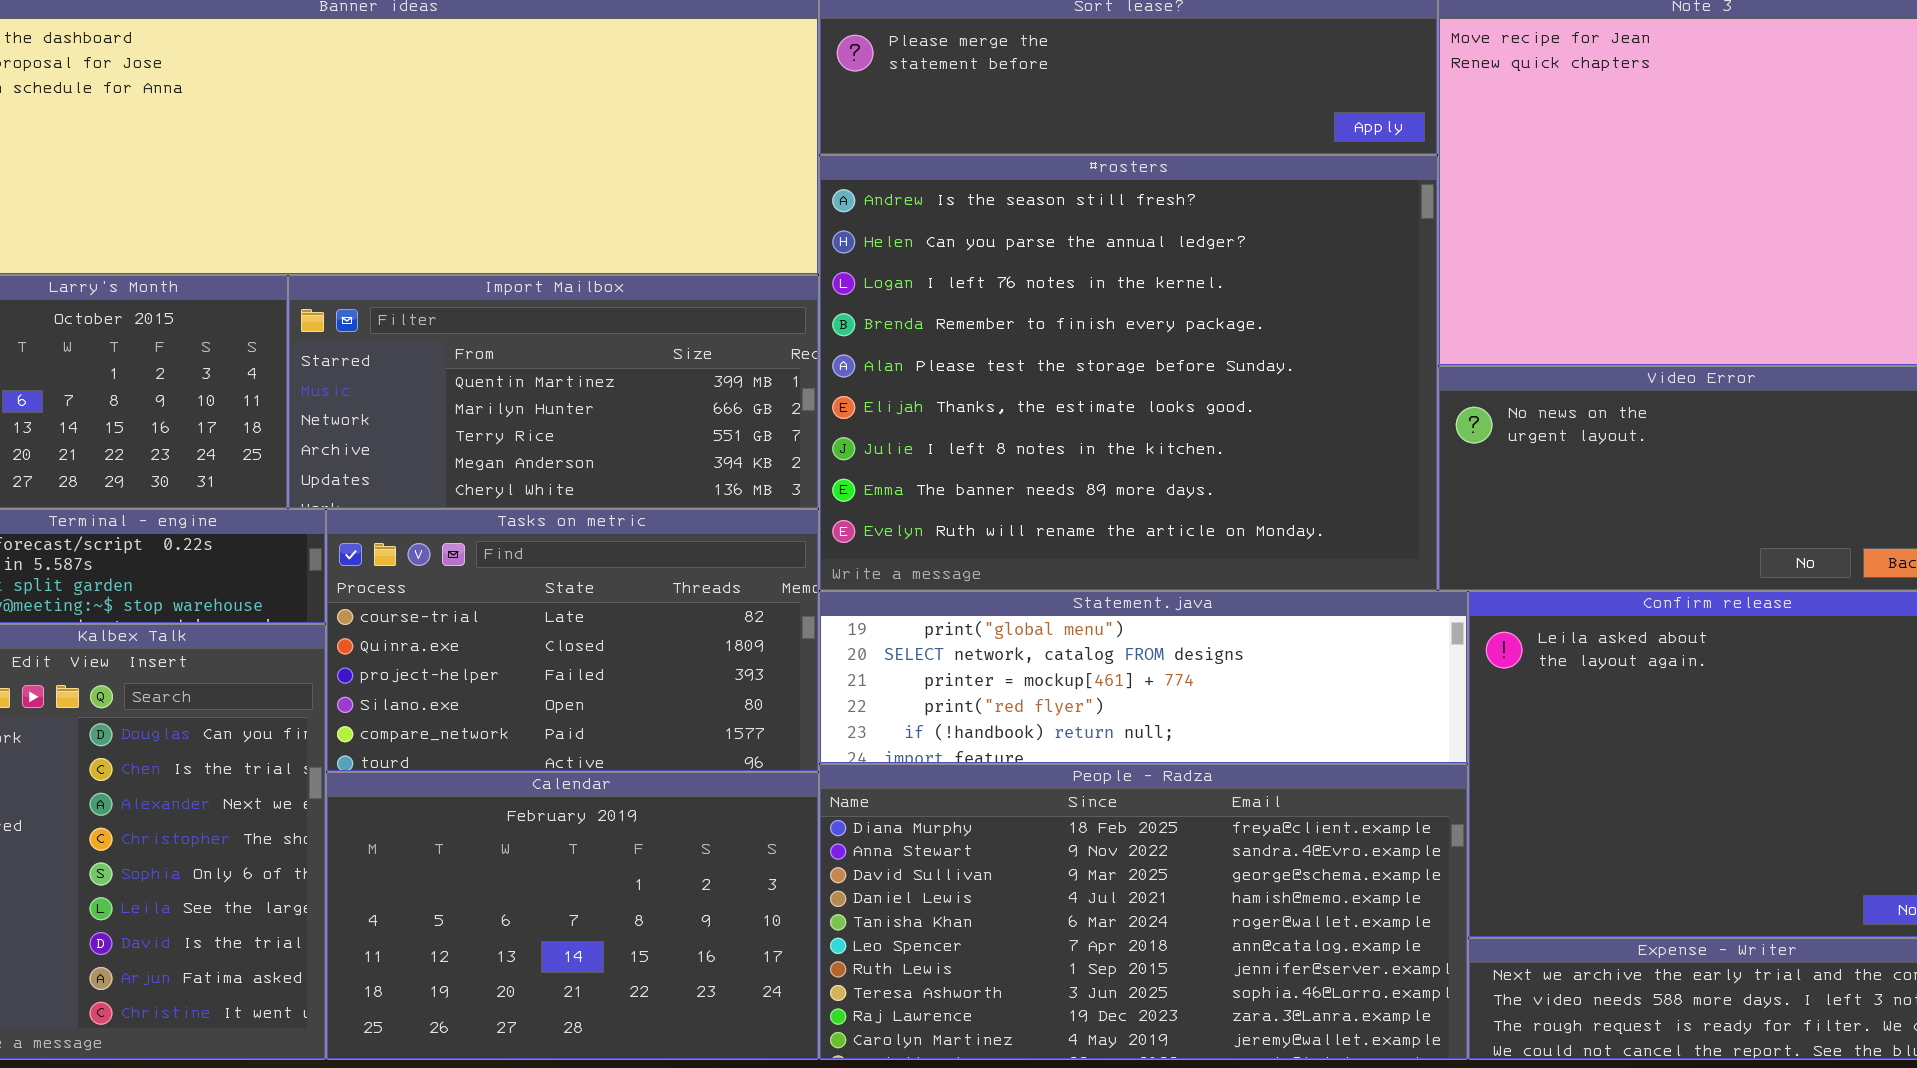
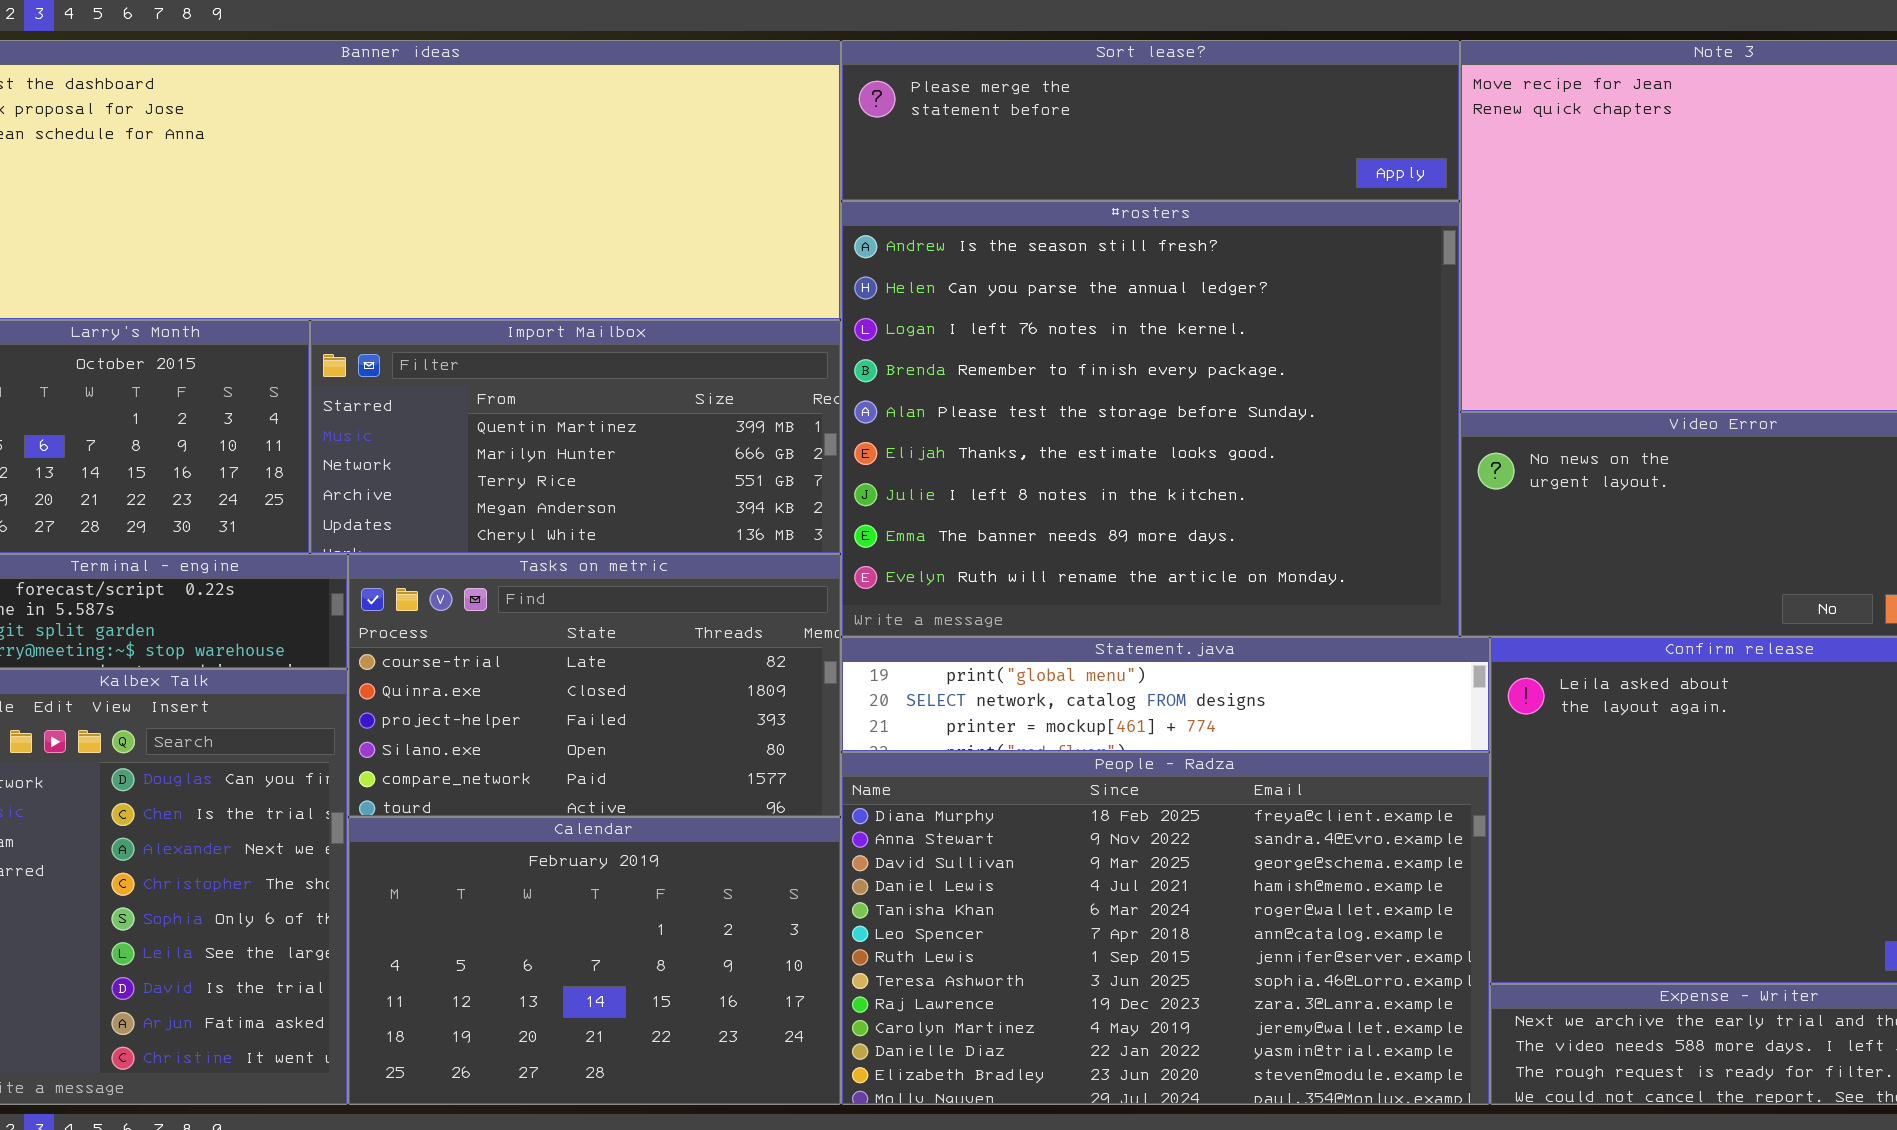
Statement.java: [819,591,1468,764] -> [841,637,1490,752], resized
People - Radza: [819,764,1468,1060] -> [841,752,1490,1105], resized

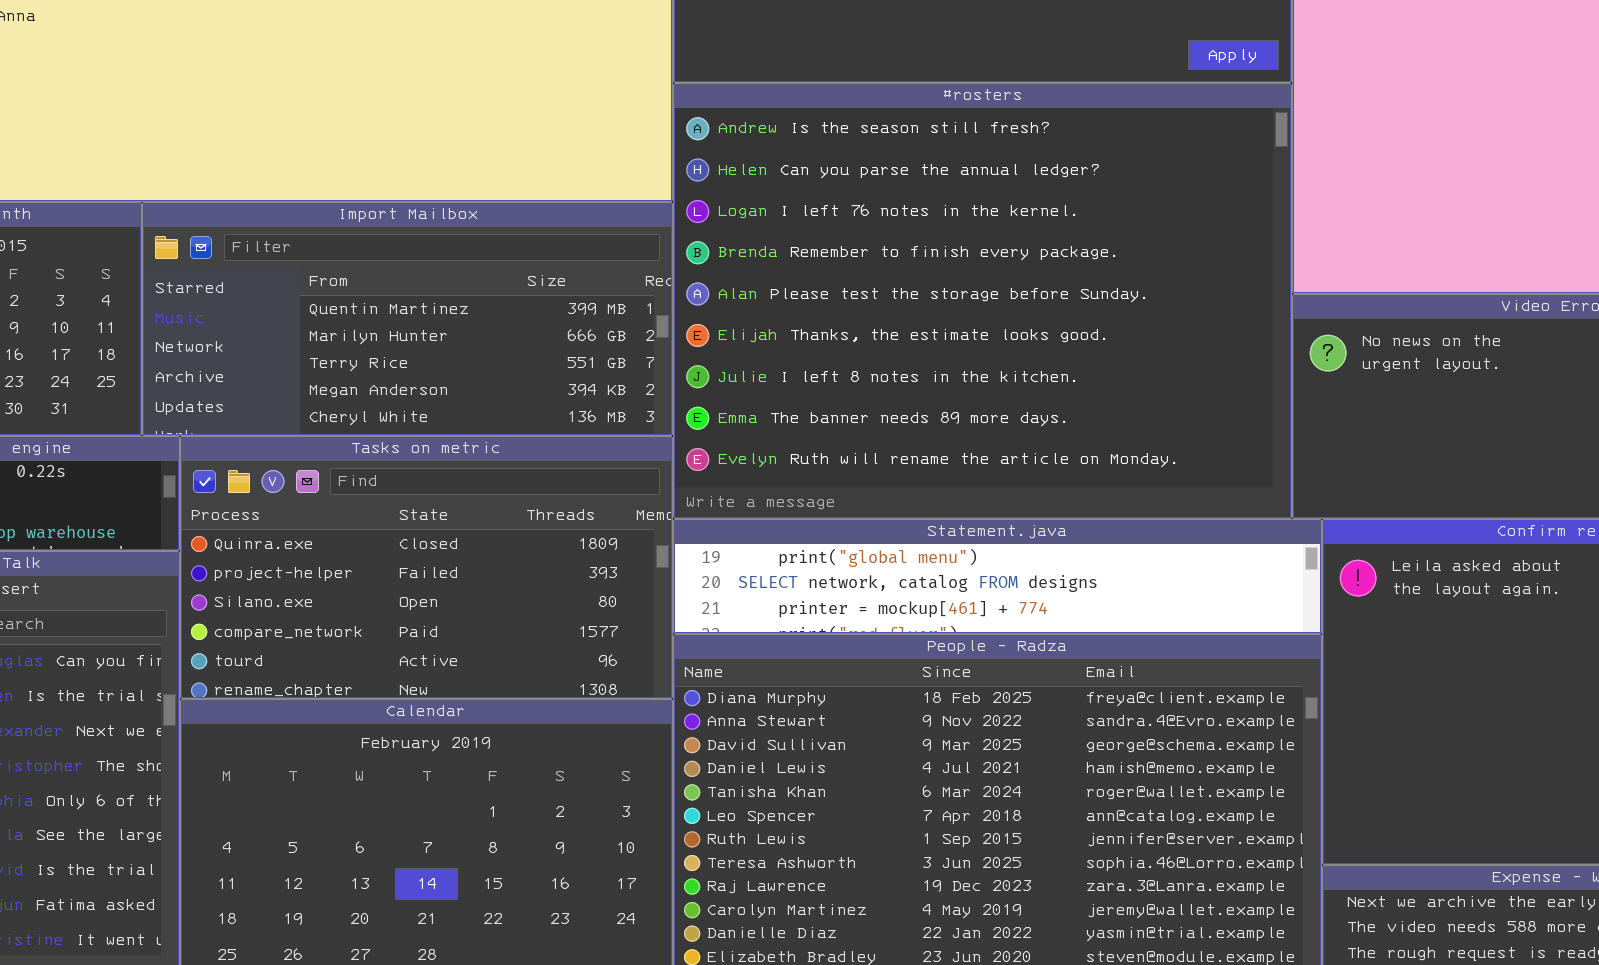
Tasks on metric: [348,554,841,817] -> [180,436,673,699], scrolled down 1 row

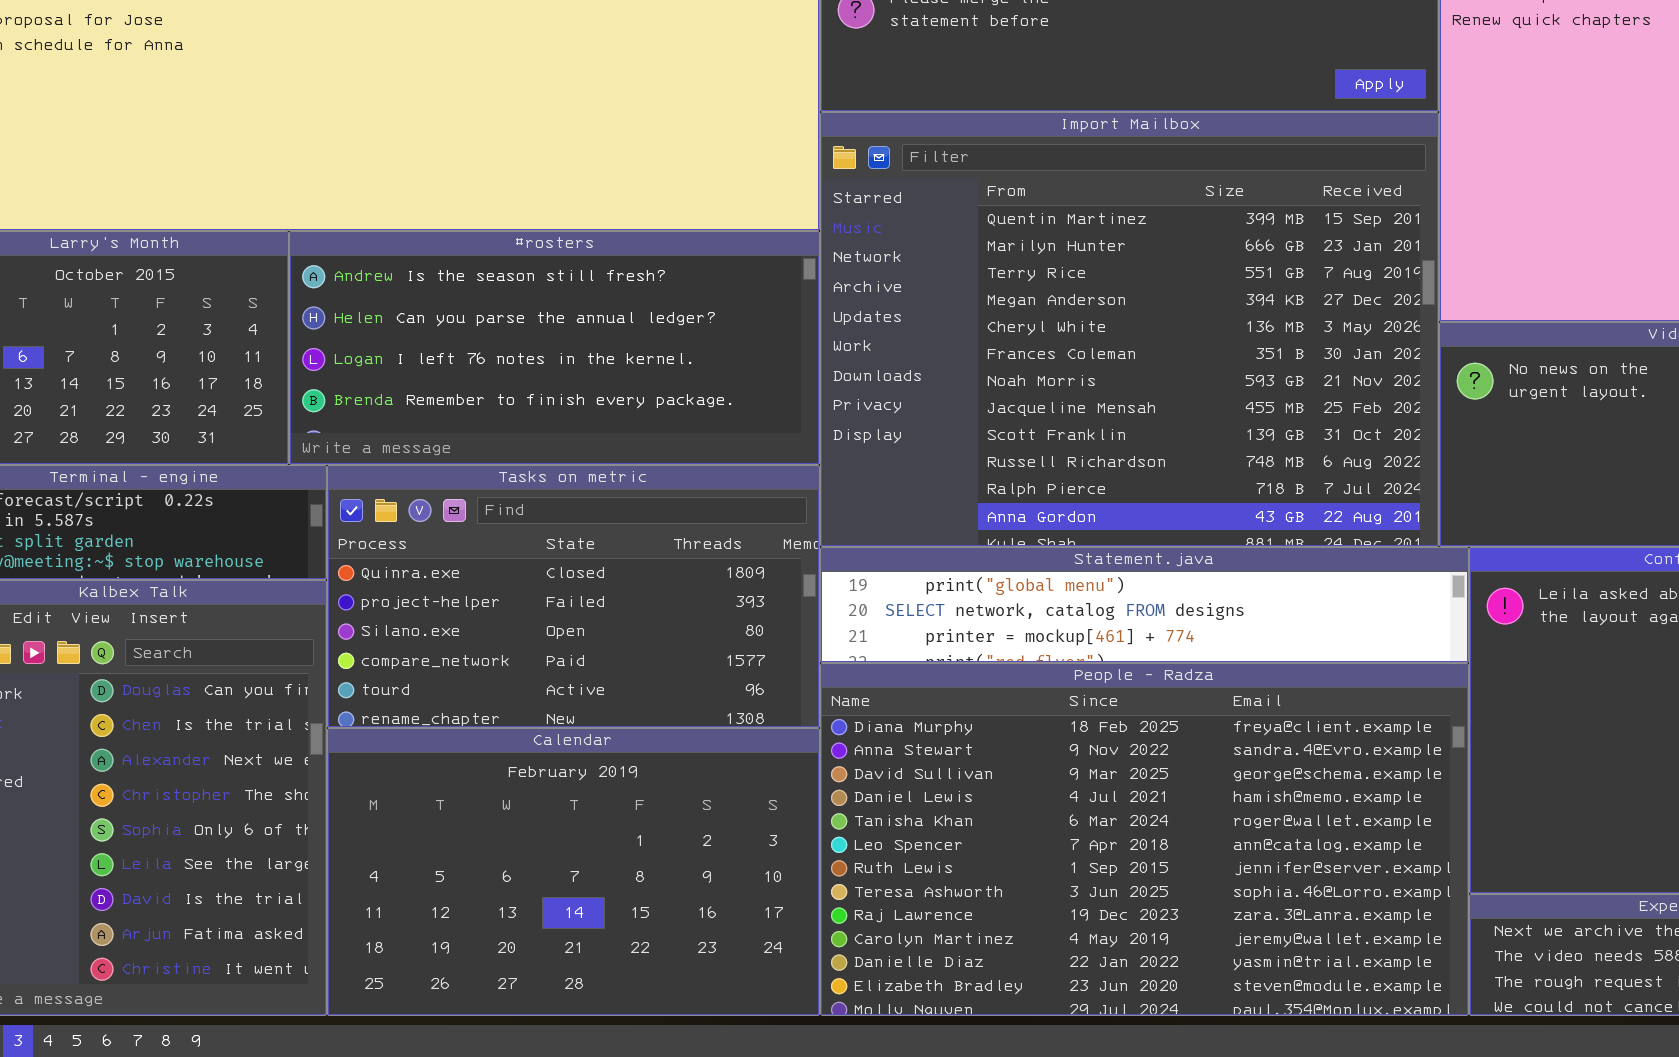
#rosters: [673,83,1292,519] -> [289,231,820,465], moved, resized
Import Mailbox: [142,202,673,436] -> [820,112,1439,547], moved, resized

